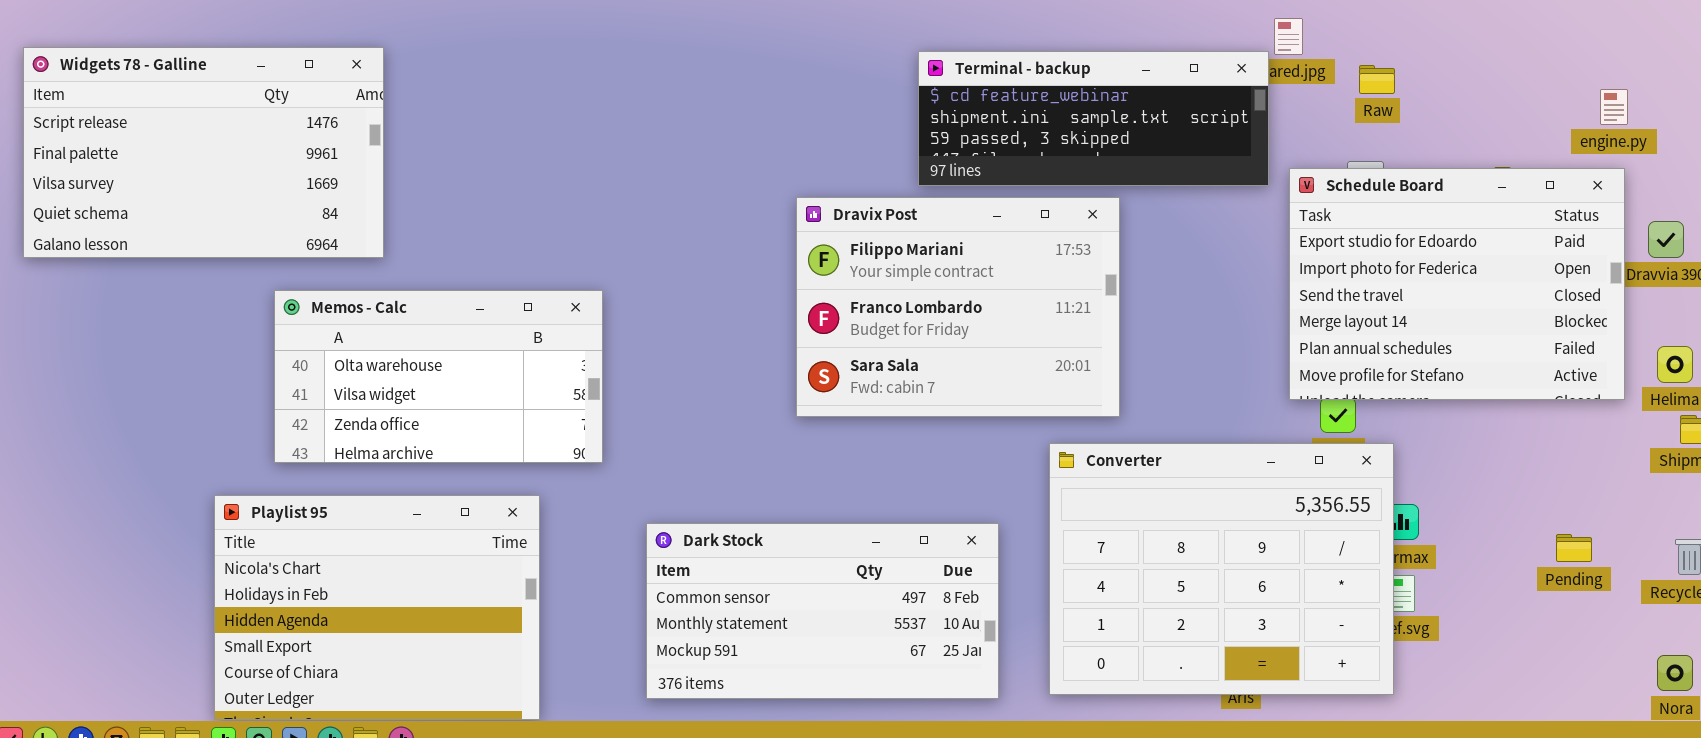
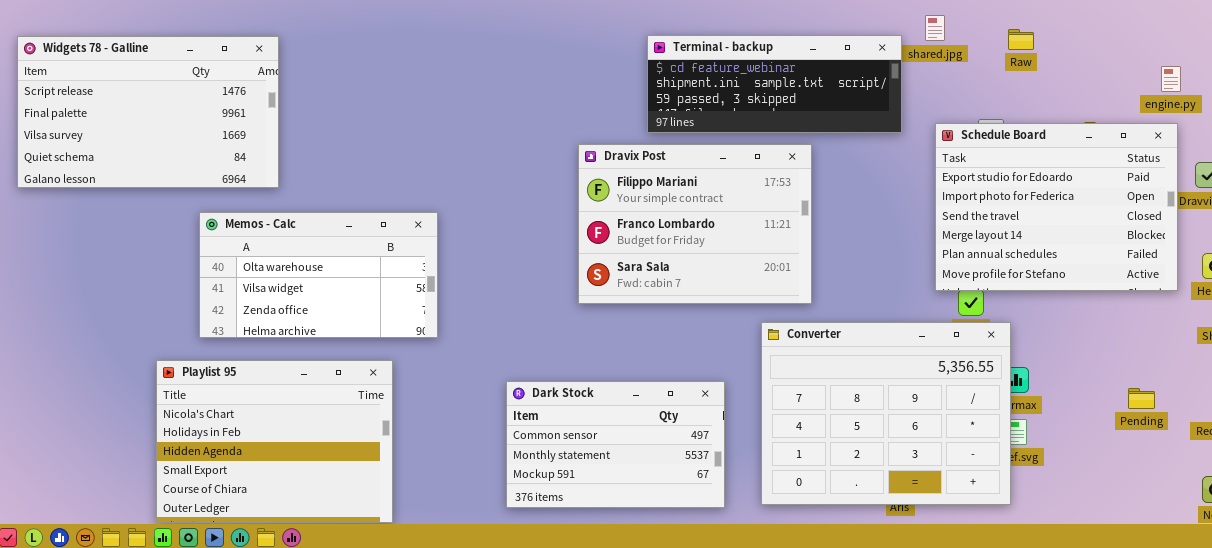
Terminal - backup: [918,51,1269,186] -> [647,35,902,133], moved
Raw: [1359,65,1395,94] -> [1008,29,1034,50], moved
Dark Stock: [646,523,999,699] -> [506,381,725,508], resized

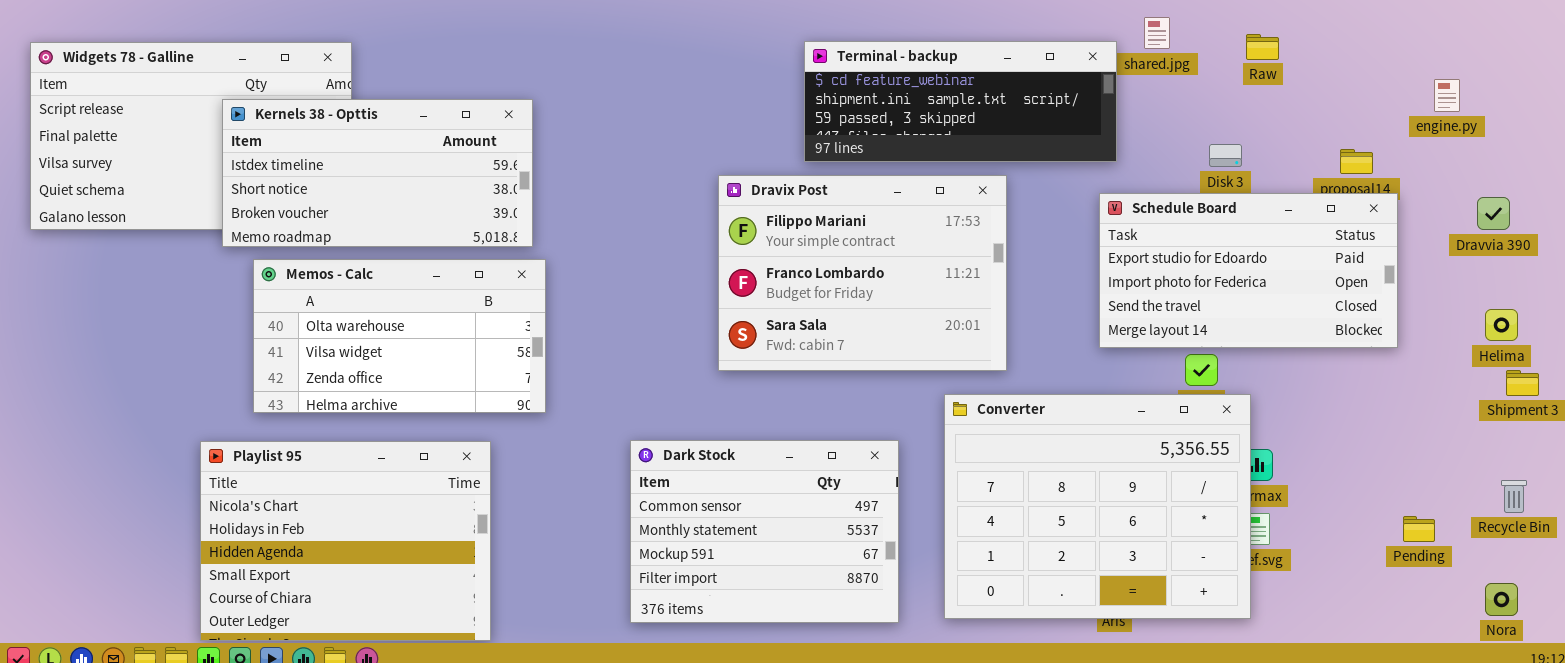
Kernels 38 - Opttis: none -> [222,99,533,247], opened
Schedule Board: [935,123,1178,291] -> [1099,193,1398,348], moved, resized
Dark Stock: [506,381,725,508] -> [630,440,899,623], resized
Pending: [1128,388,1155,409] -> [1403,516,1435,542], moved

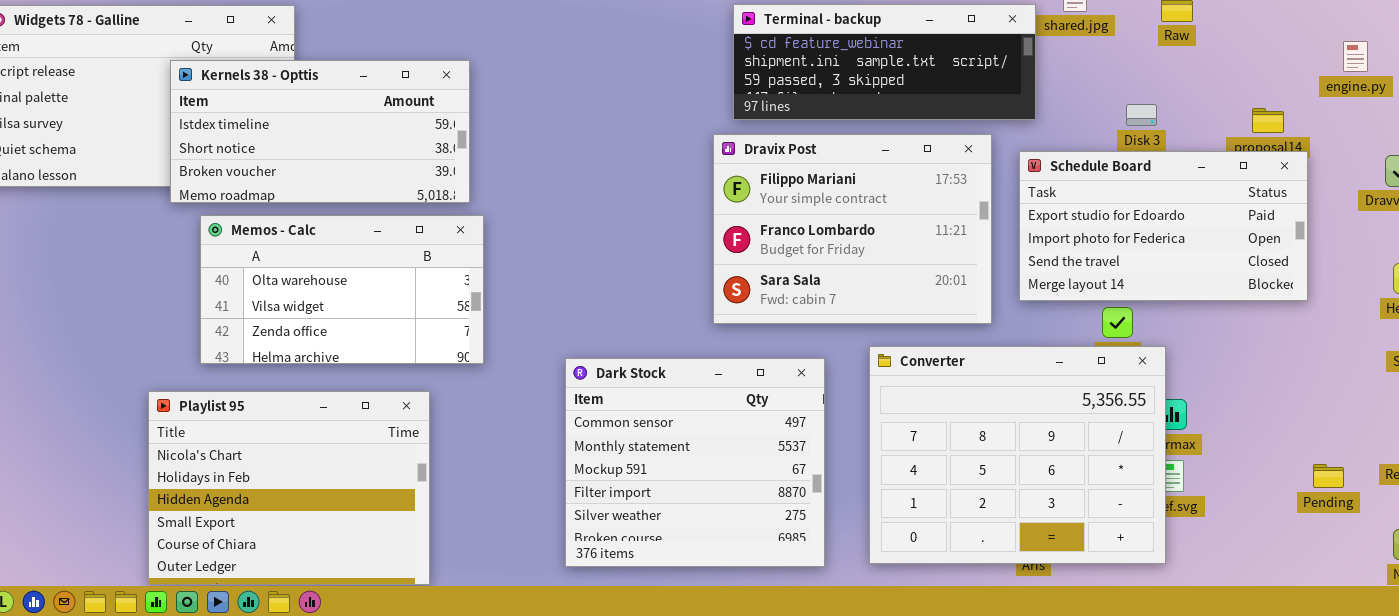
Dravix Post: [718,175,1007,371] -> [713,134,992,324], moved
Dark Stock: [630,440,899,623] -> [565,358,825,567], resized

